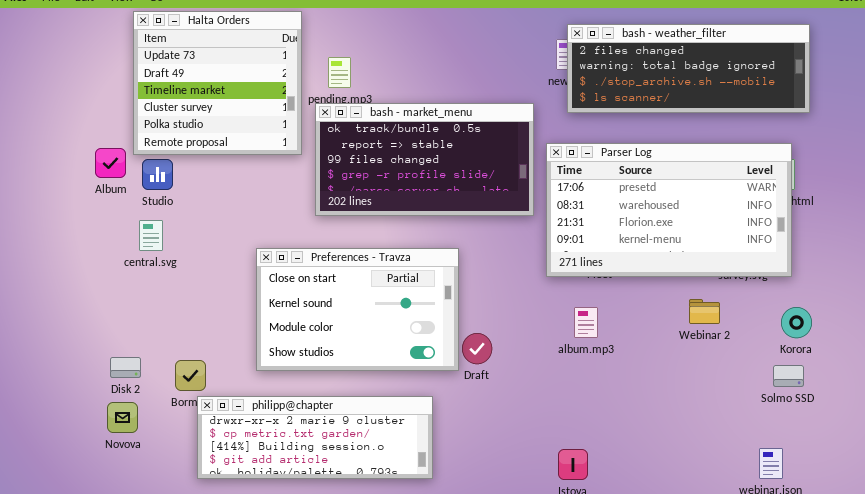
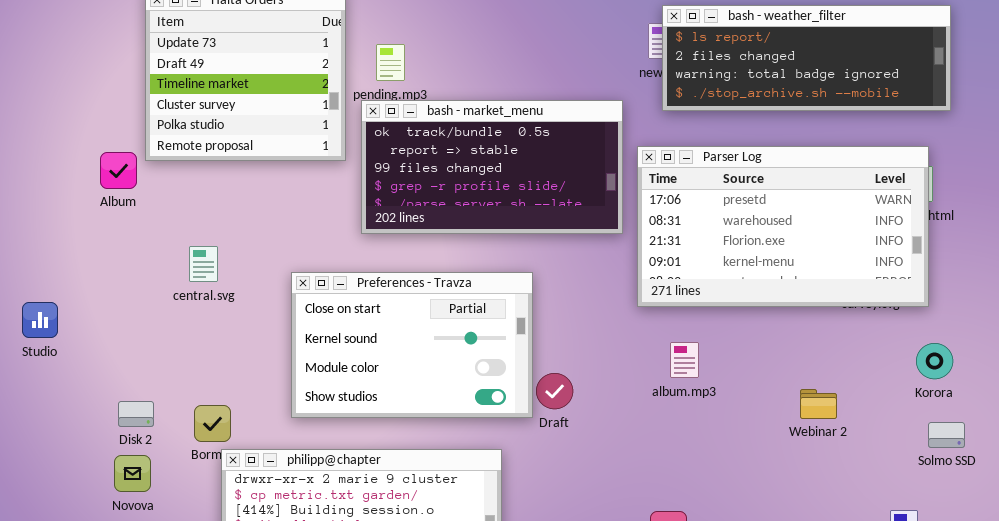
bash - weather_filter: [567,24,810,113] -> [662,5,951,111], scrolled up 1 row
Studio: [142,159,173,190] -> [22,302,58,338], moved
central.svg: [139,220,163,251] -> [189,246,218,282], moved
Webinar 2: [689,299,720,324] -> [800,389,837,419], moved
Solmo SSD: [773,365,804,387] -> [928,422,965,448], moved

